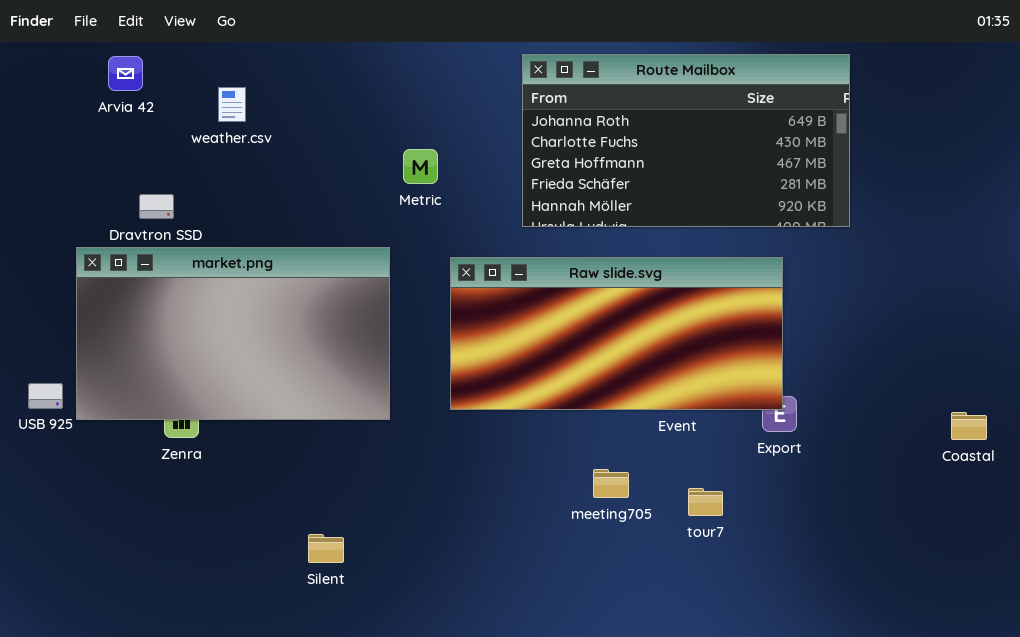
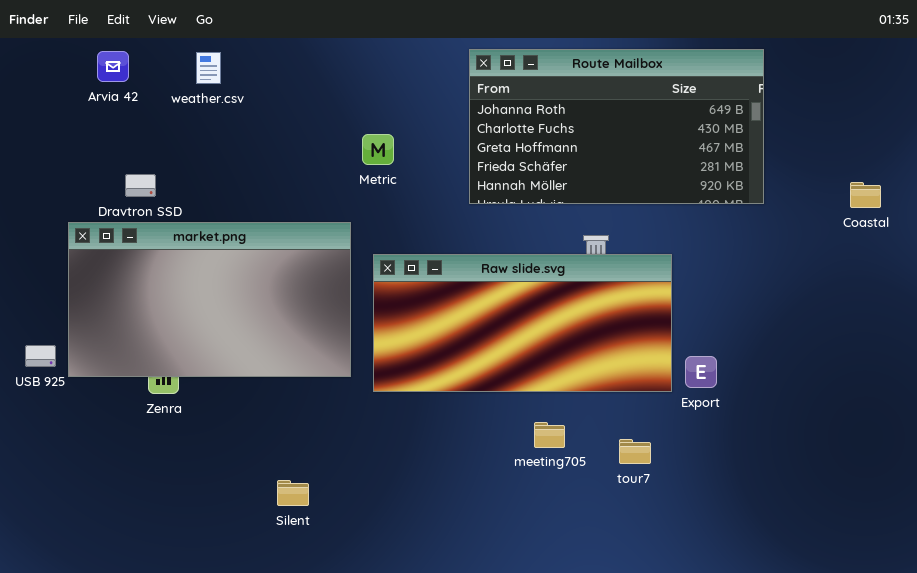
weather.csv: [218,87,246,122] -> [196,52,221,84], moved
Raw slide.svg: [450,257,783,410] -> [373,254,672,392], moved
Coastal: [951,412,987,440] -> [850,182,881,208], moved

